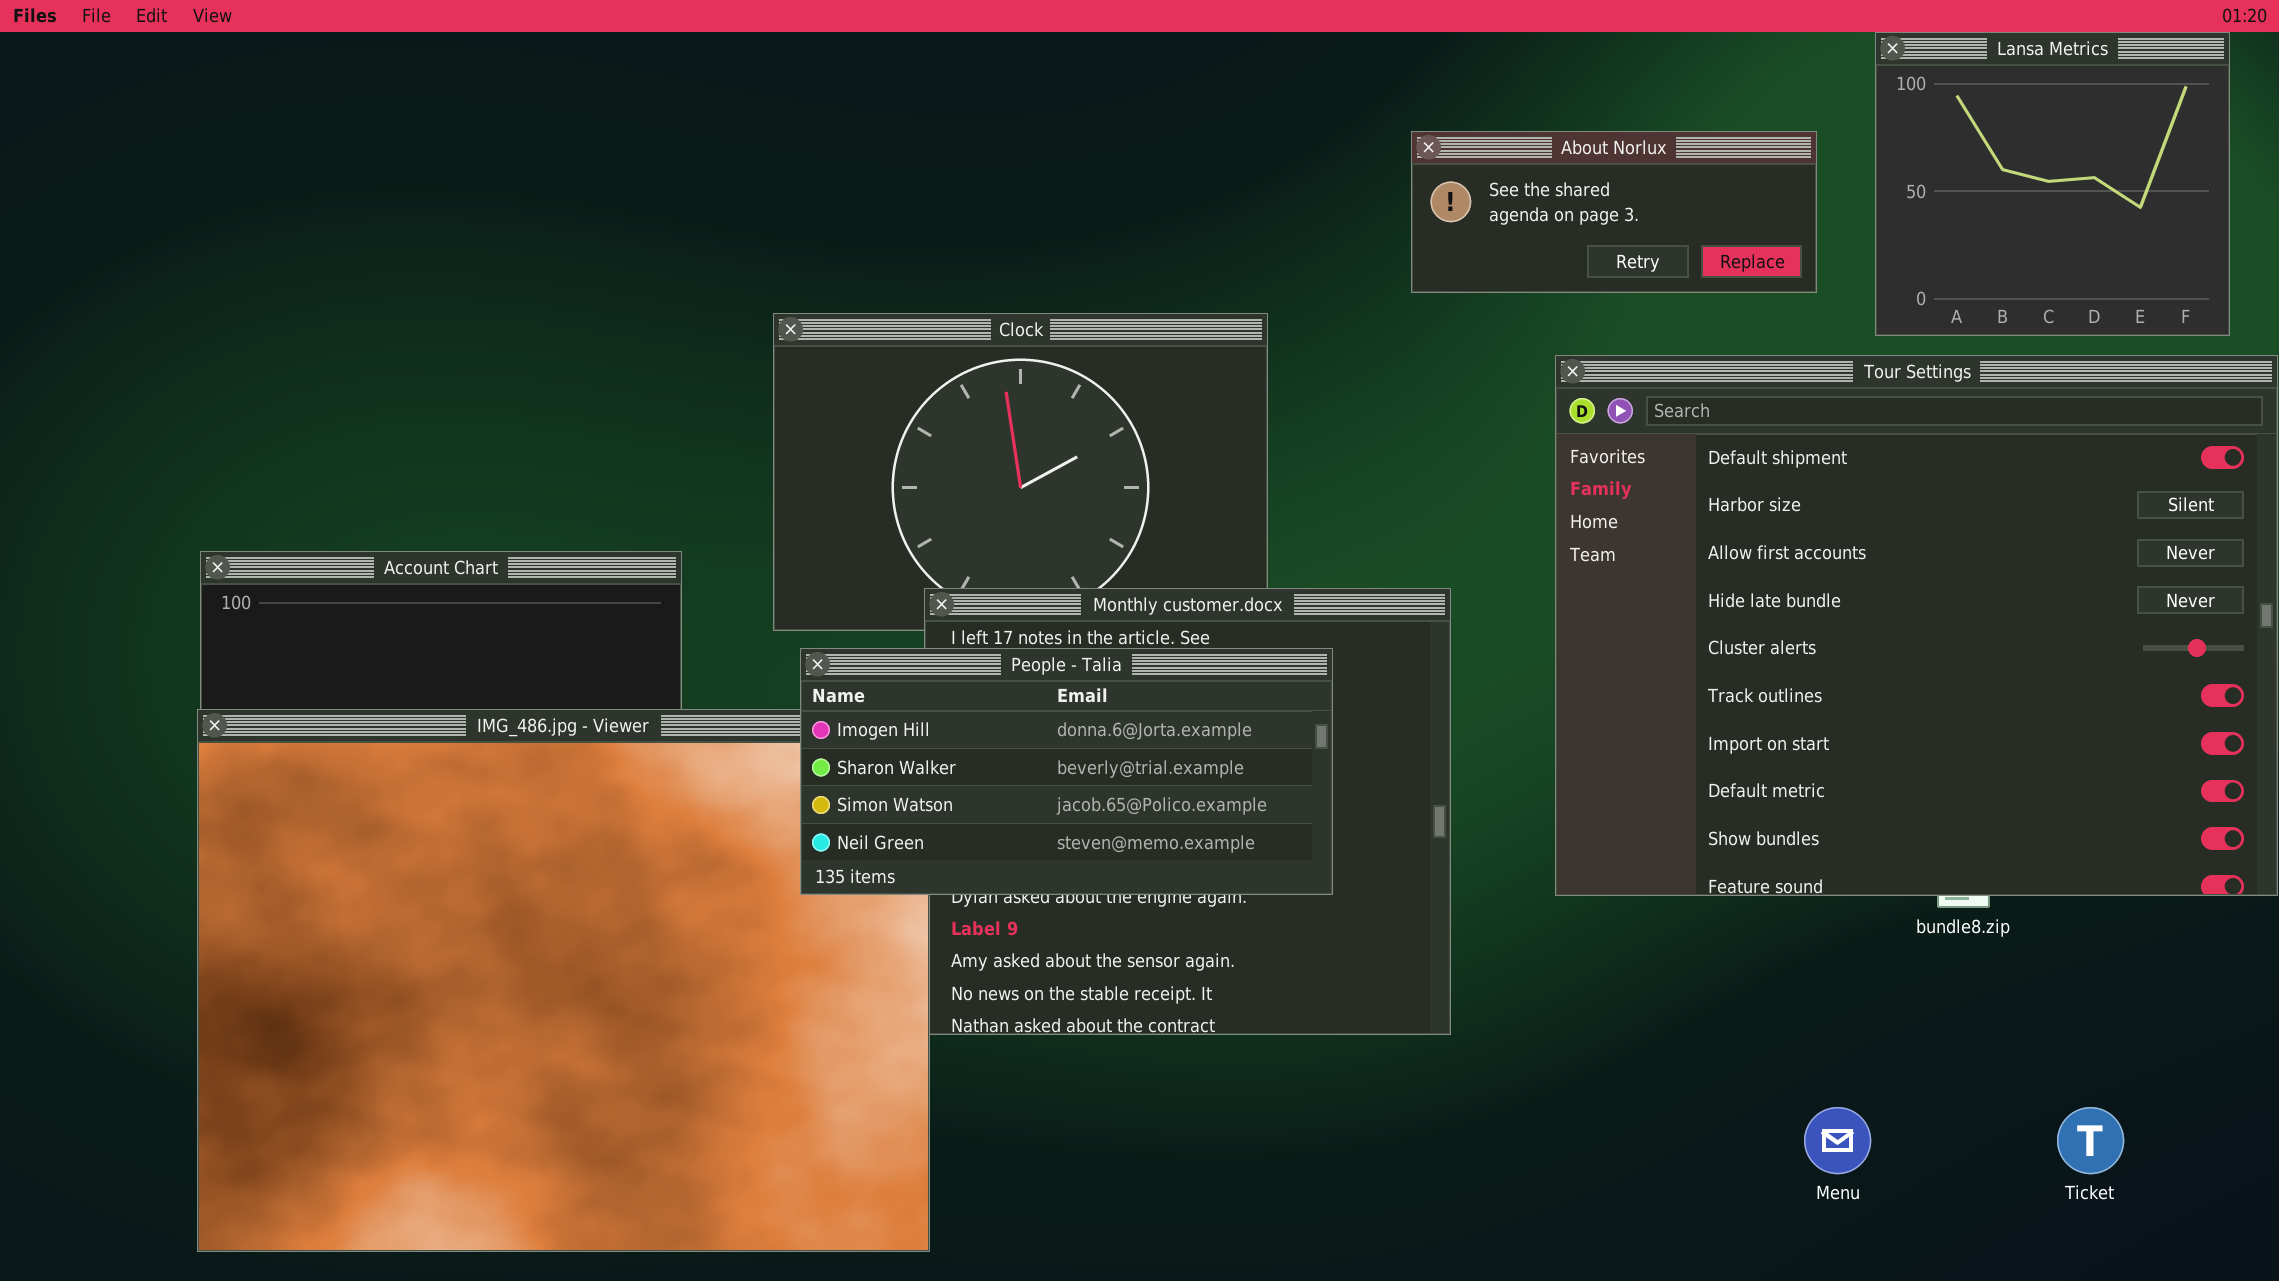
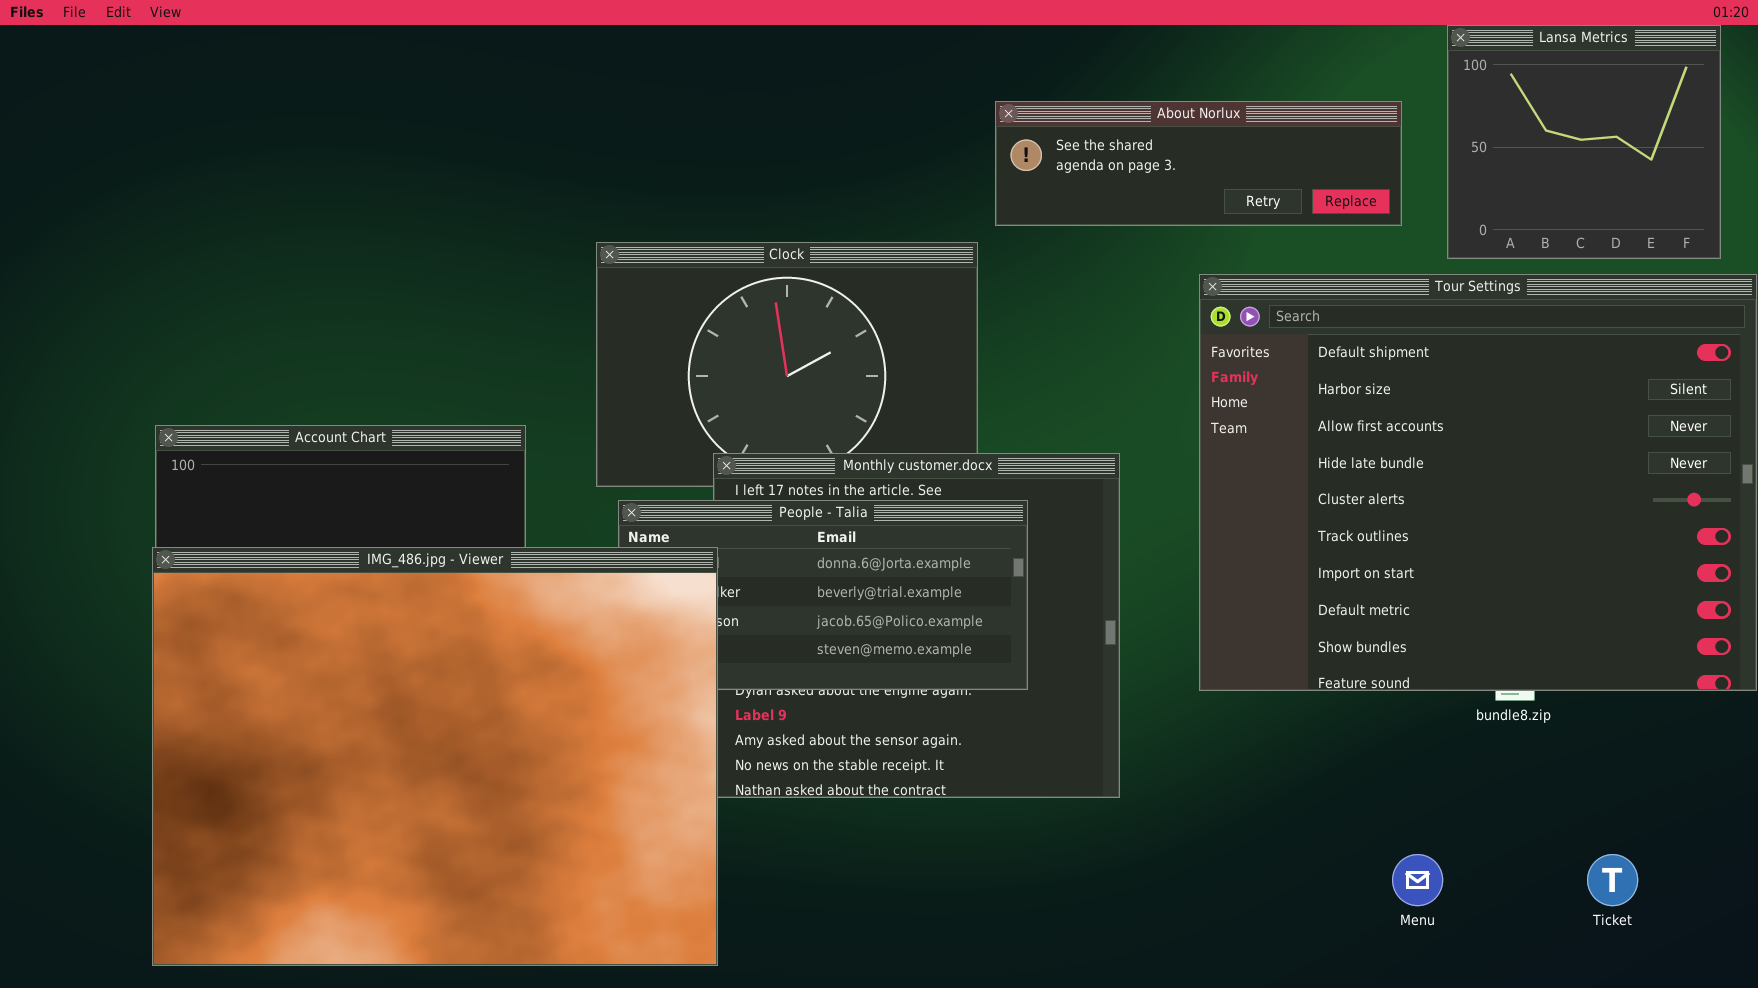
About Norlux: [1411,131,1817,293] -> [995,101,1402,226], resized
IMG_486.jpg - Viewer: [197,709,930,1252] -> [152,547,718,966], raised

